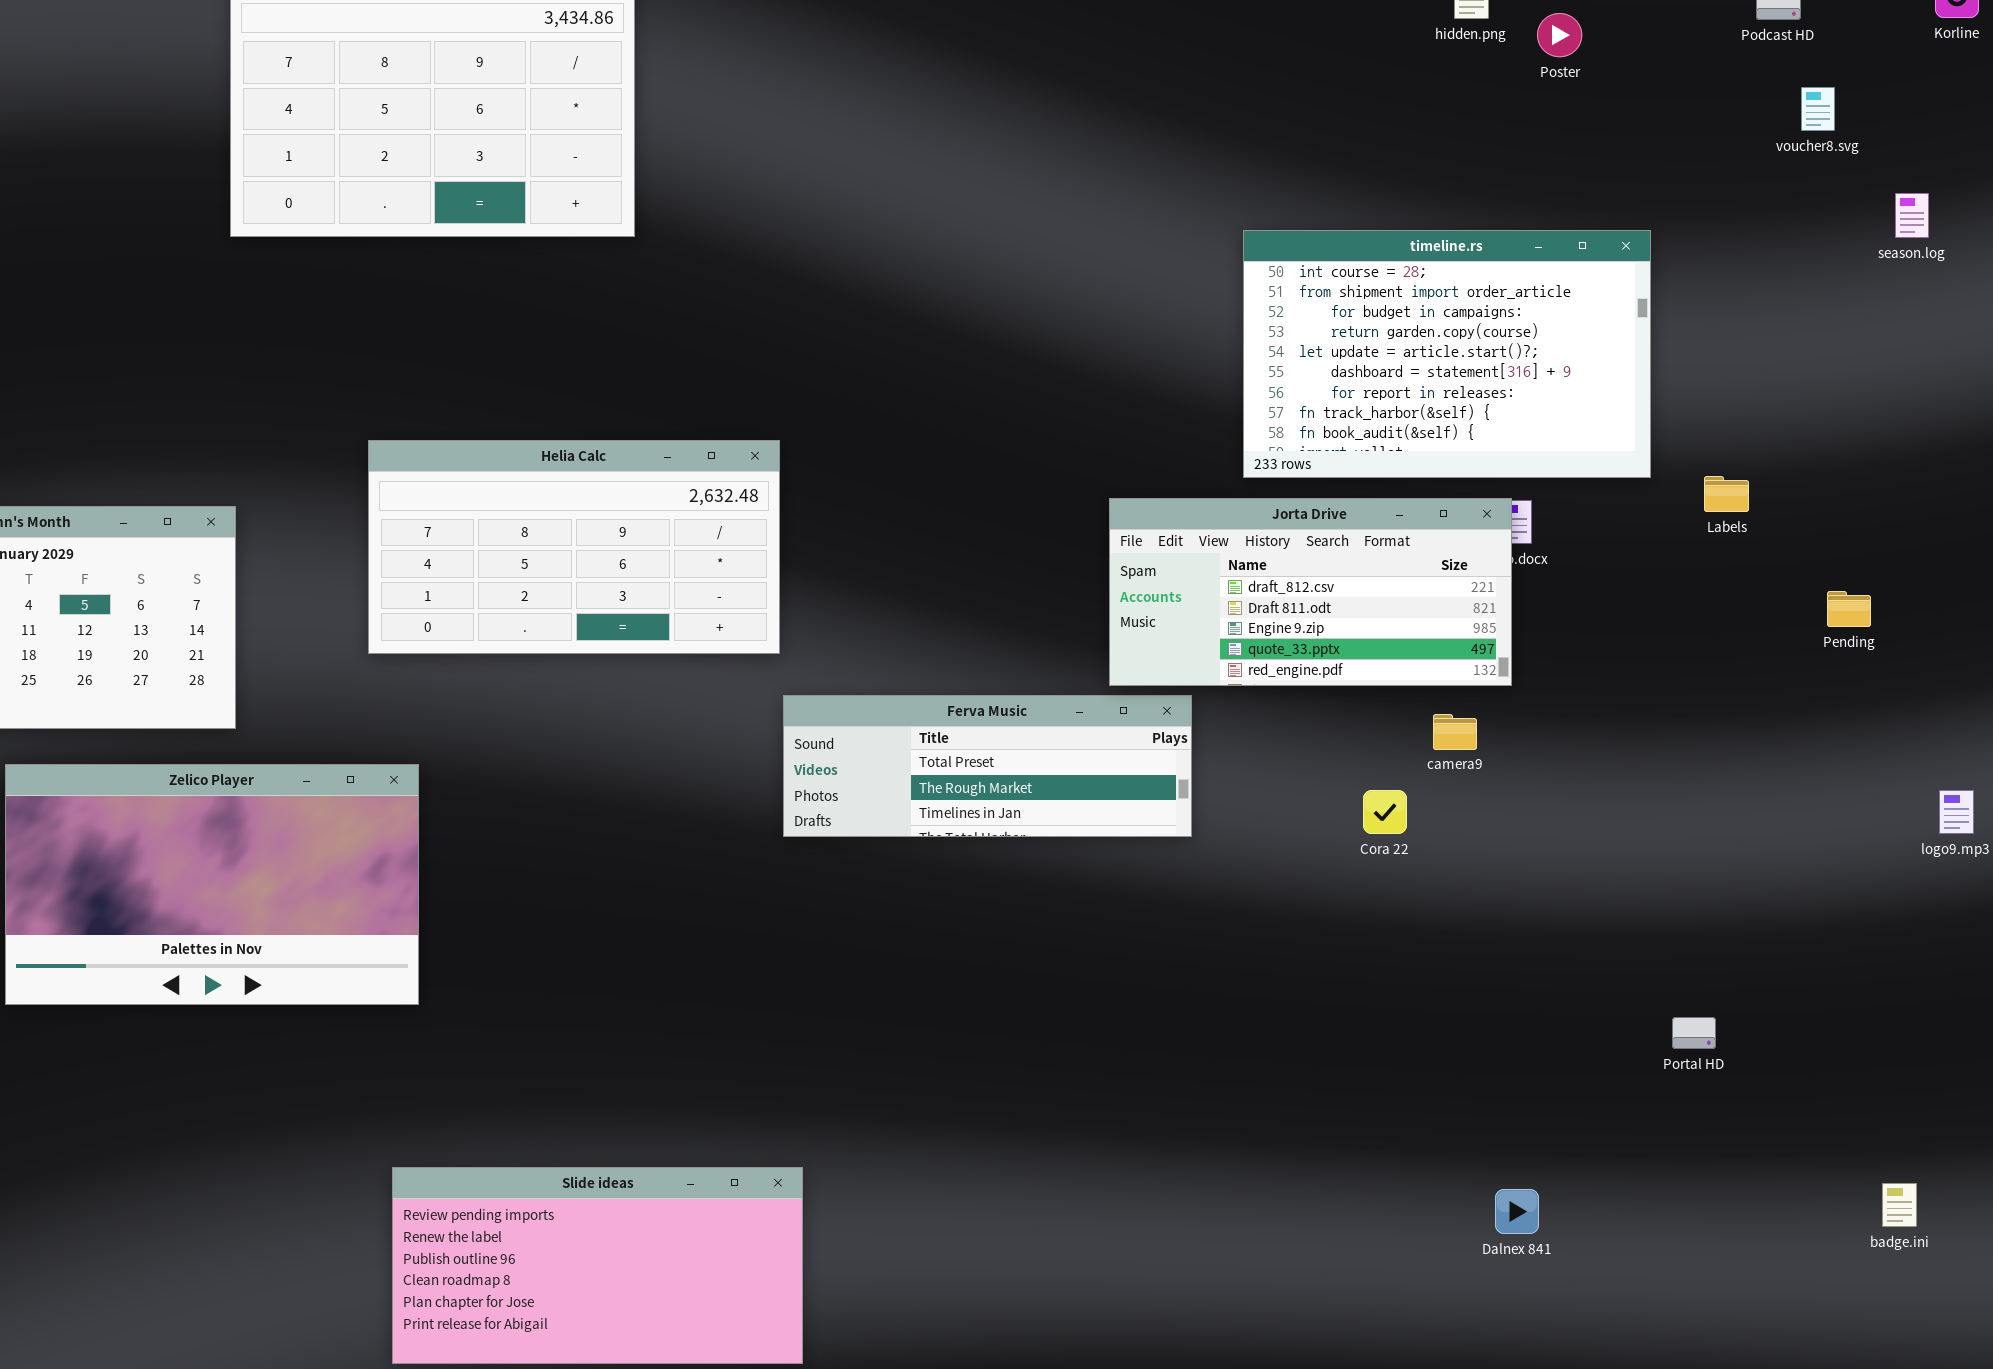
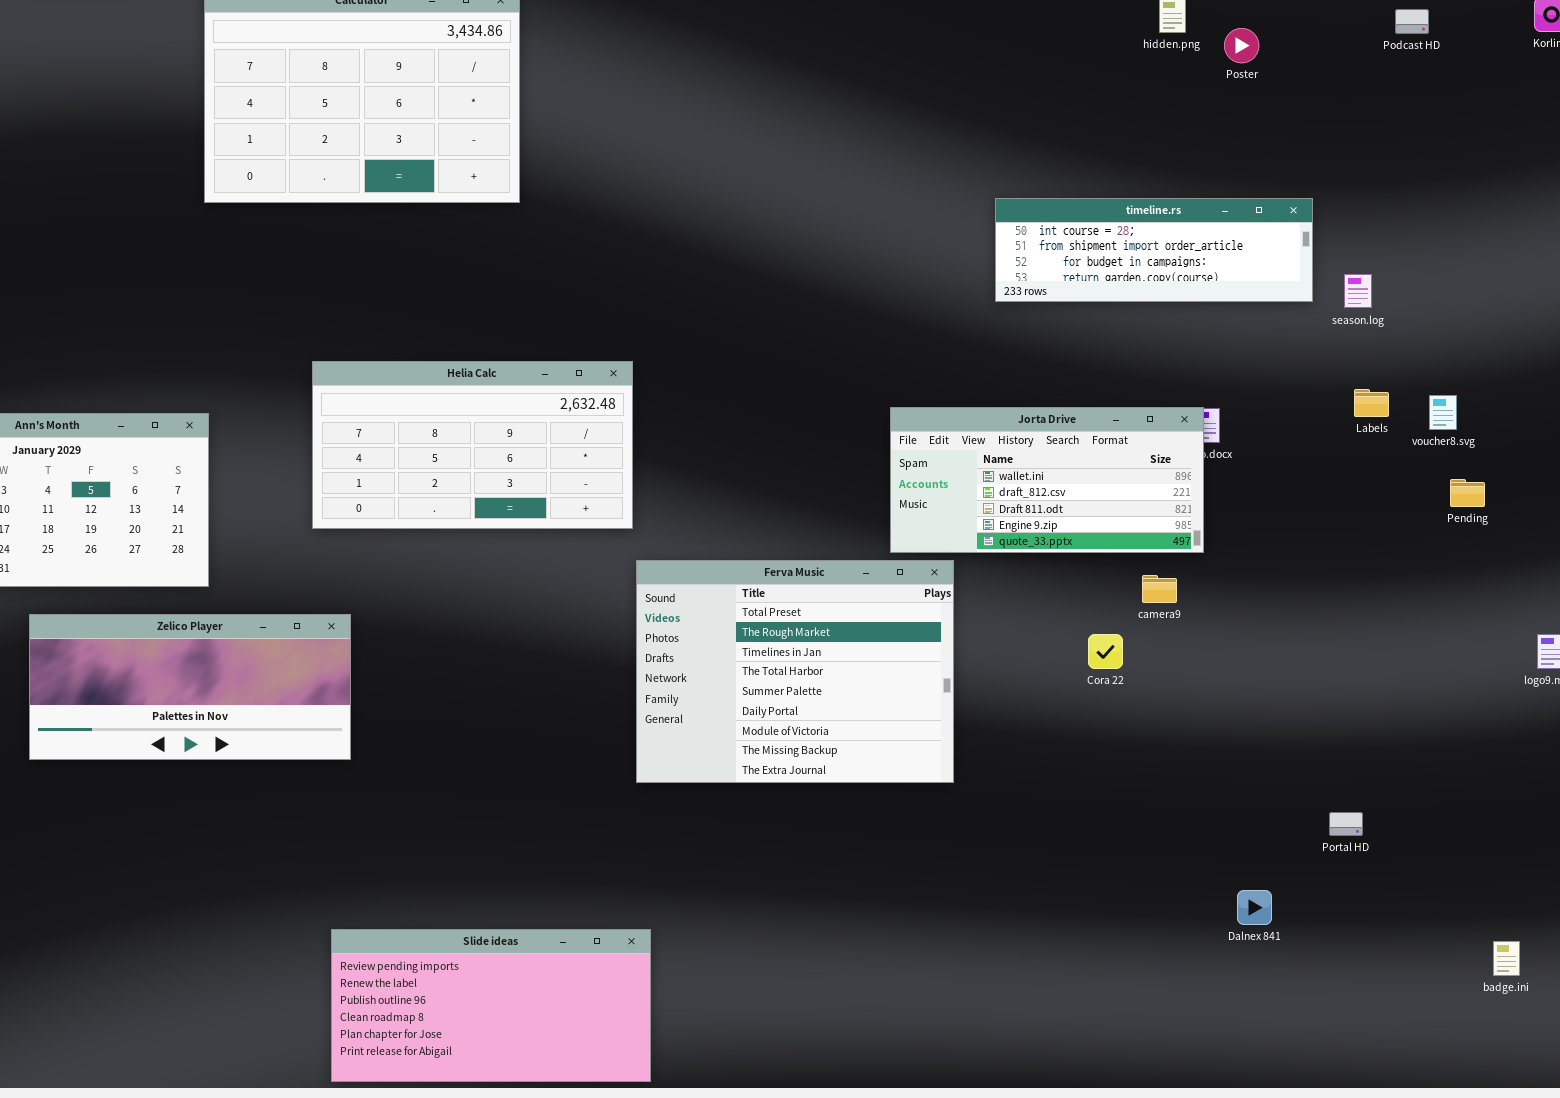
voucher8.svg: [1801,87,1835,131] -> [1429,395,1457,430], moved
season.log: [1895,193,1929,238] -> [1344,274,1372,308], moved
timeline.rs: [1243,230,1651,478] -> [995,198,1313,302], resized
Jorta Drive: [1109,498,1512,686] -> [890,407,1204,553], scrolled up 1 row
Ferva Music: [783,695,1192,837] -> [636,560,954,783], resized
Zelico Player: [5,764,419,1005] -> [29,614,351,760], resized
Dalnex 841: [1495,1189,1539,1234] -> [1237,890,1272,925], moved

